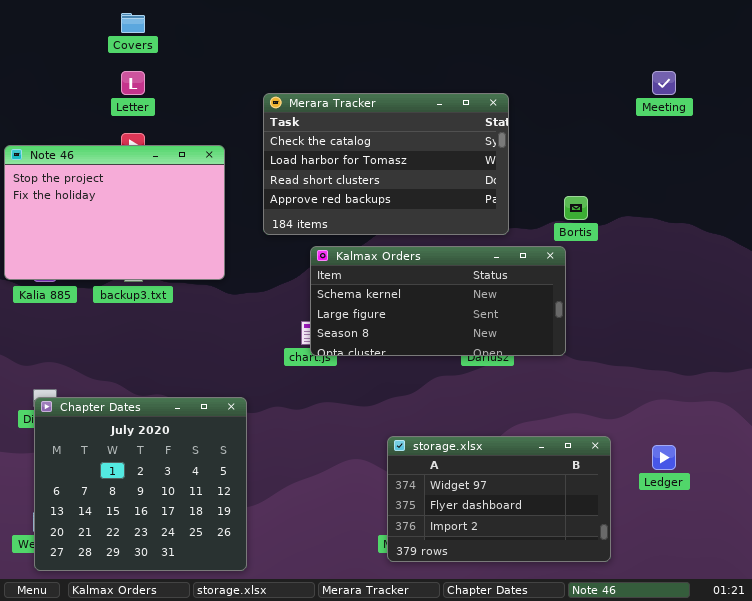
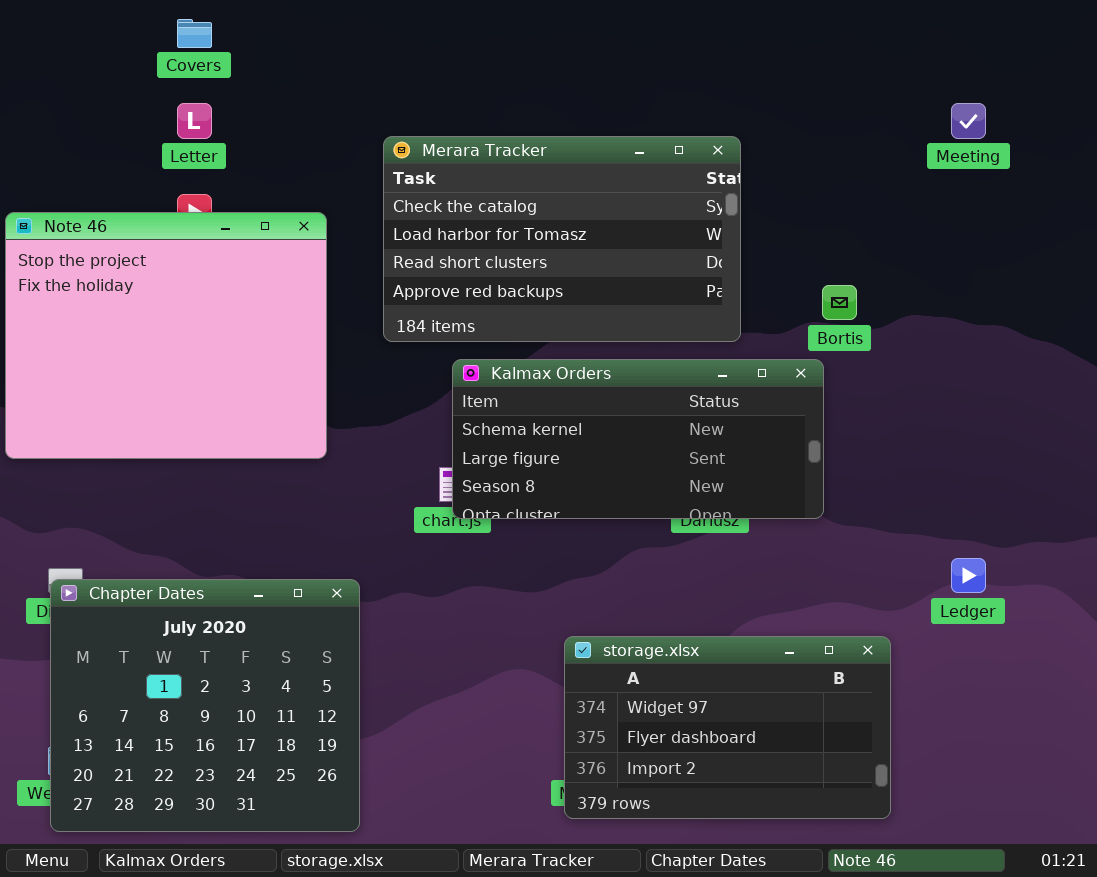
Note 46: [4,145,225,280] -> [5,212,327,459], resized
Ledger: [652,445,676,470] -> [951,558,986,593], moved

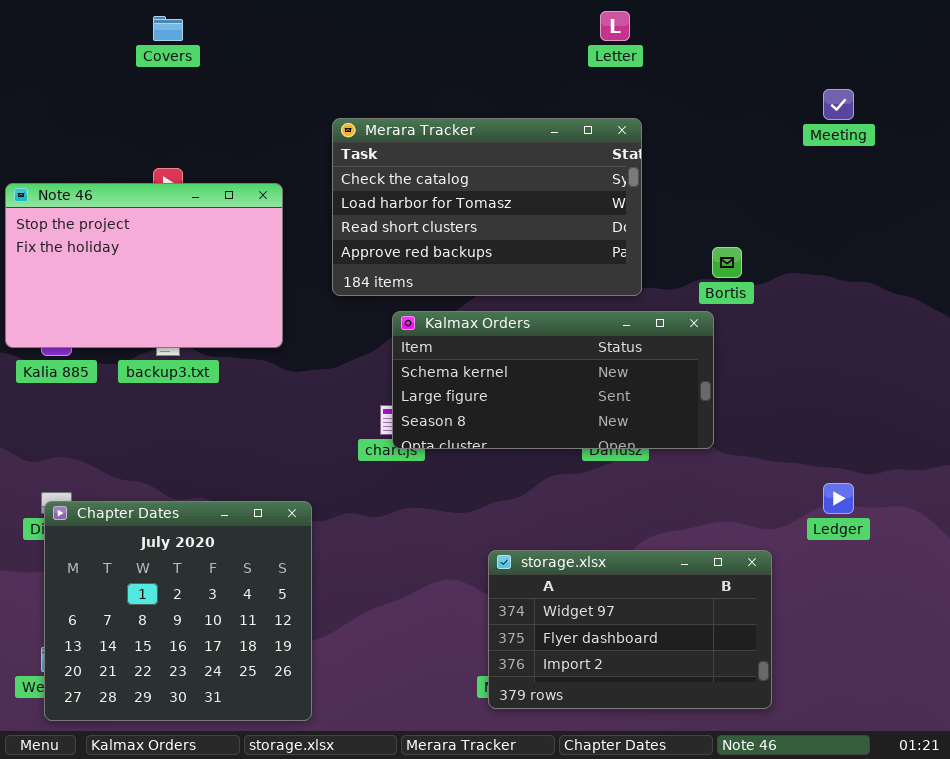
Letter: [177,103,212,139] -> [600,11,630,41], moved
Note 46: [5,212,327,459] -> [5,183,283,348], resized

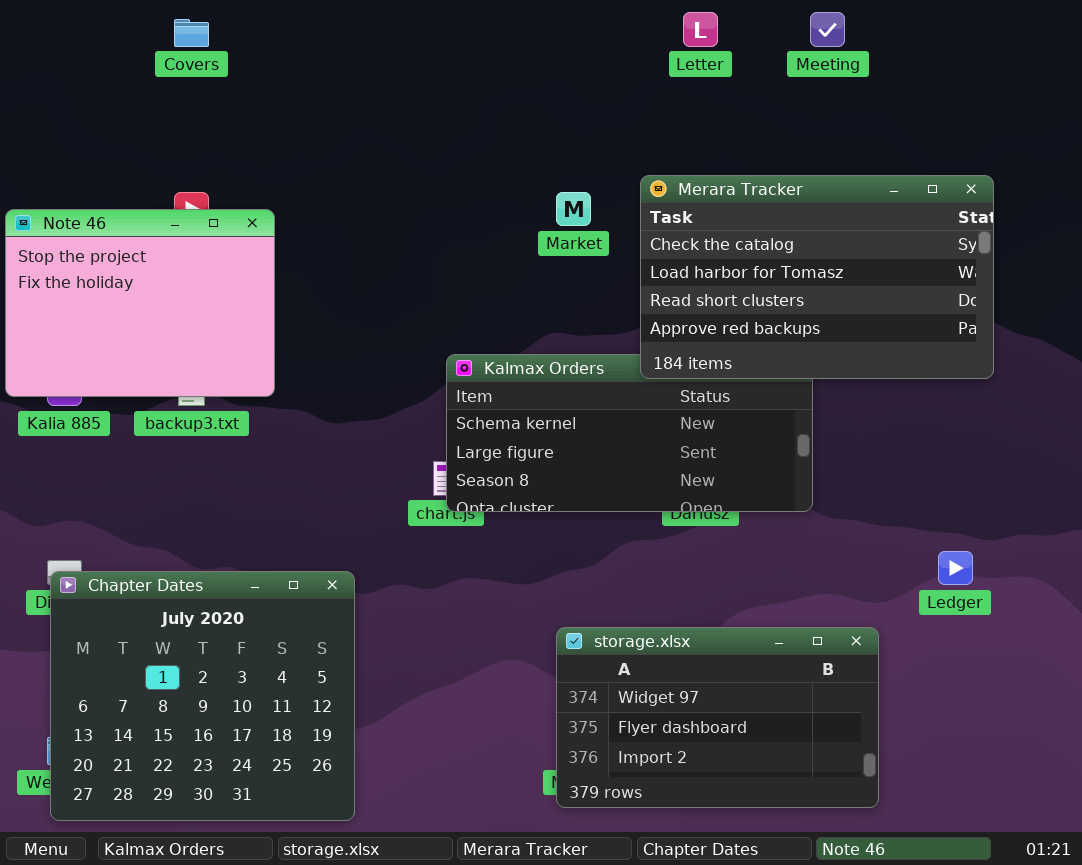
Meeting: [823,89,854,120] -> [810,12,845,47], moved
Merara Tracker: [332,118,642,296] -> [640,175,994,379], moved
Note 46: [5,183,283,348] -> [5,209,275,397], resized

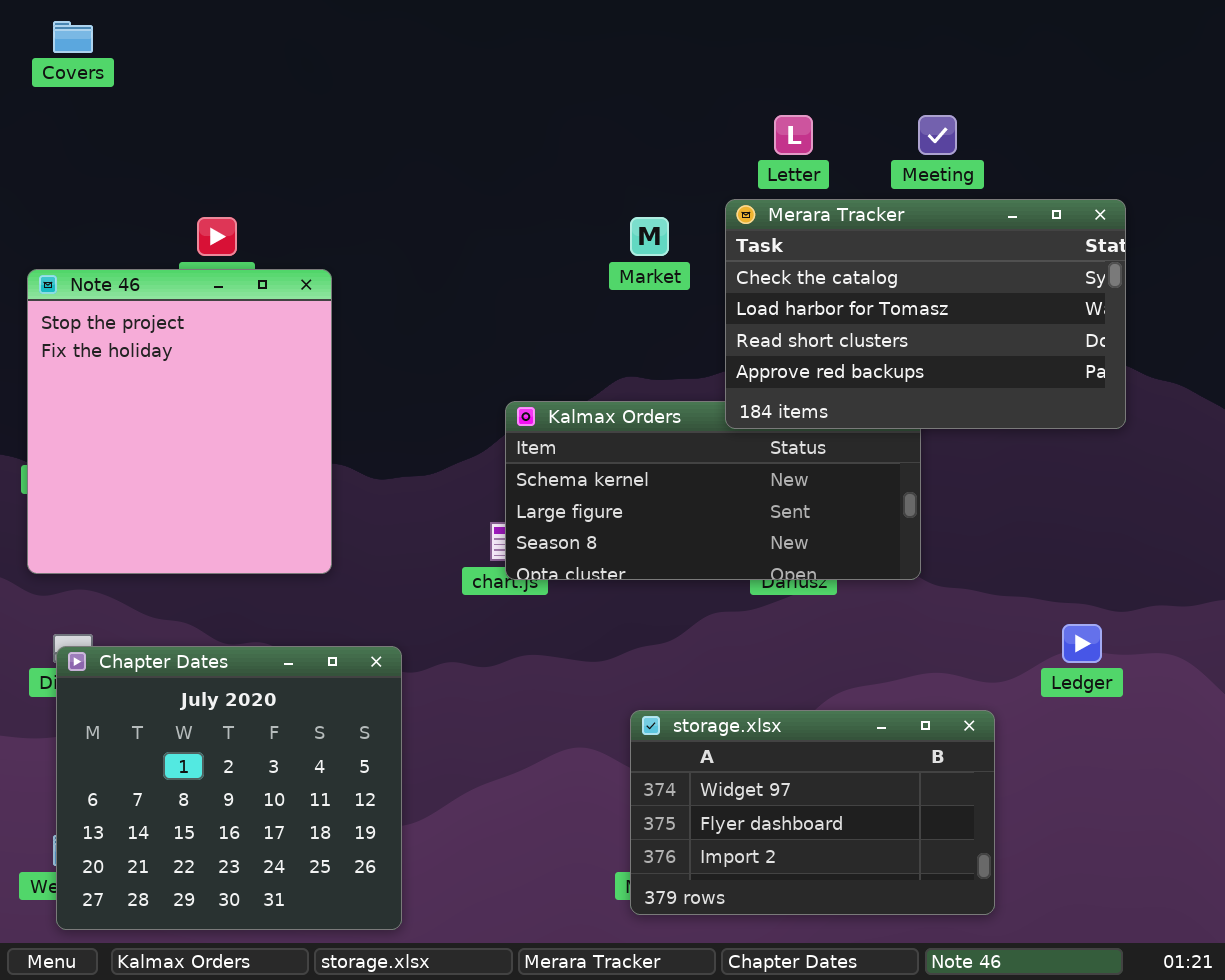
Letter: [683,12,718,47] -> [774,115,813,155], moved
Meeting: [810,12,845,47] -> [918,115,957,155], moved
Covers: [174,19,209,47] -> [53,21,93,53], moved
Note 46: [5,209,275,397] -> [27,269,332,574], moved, resized

